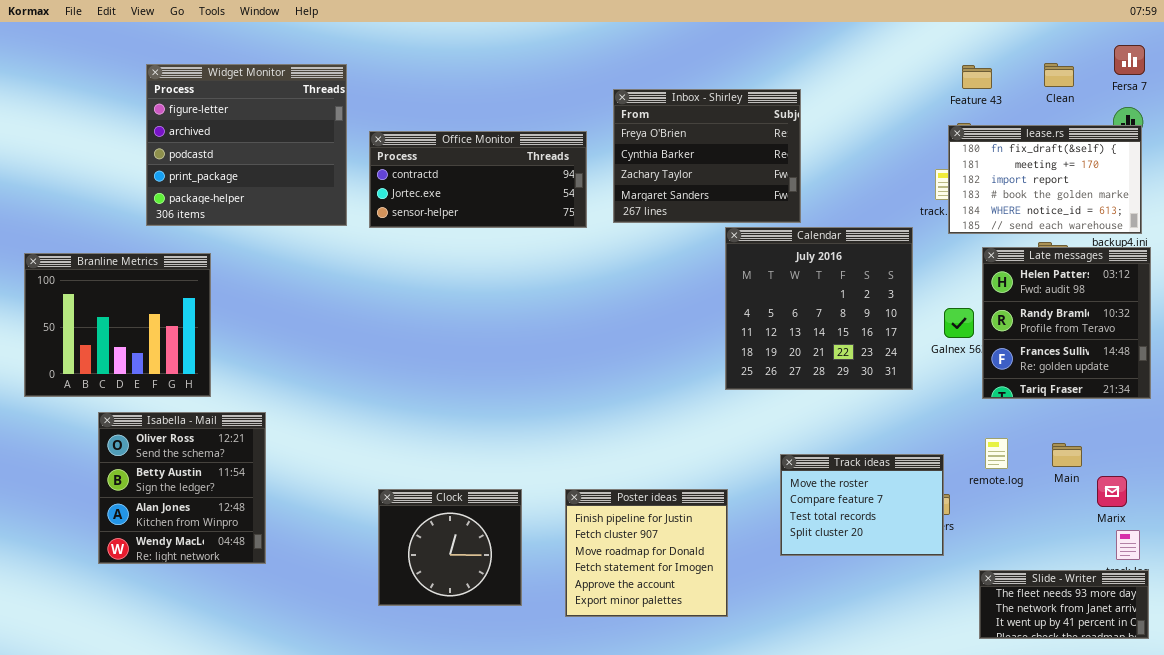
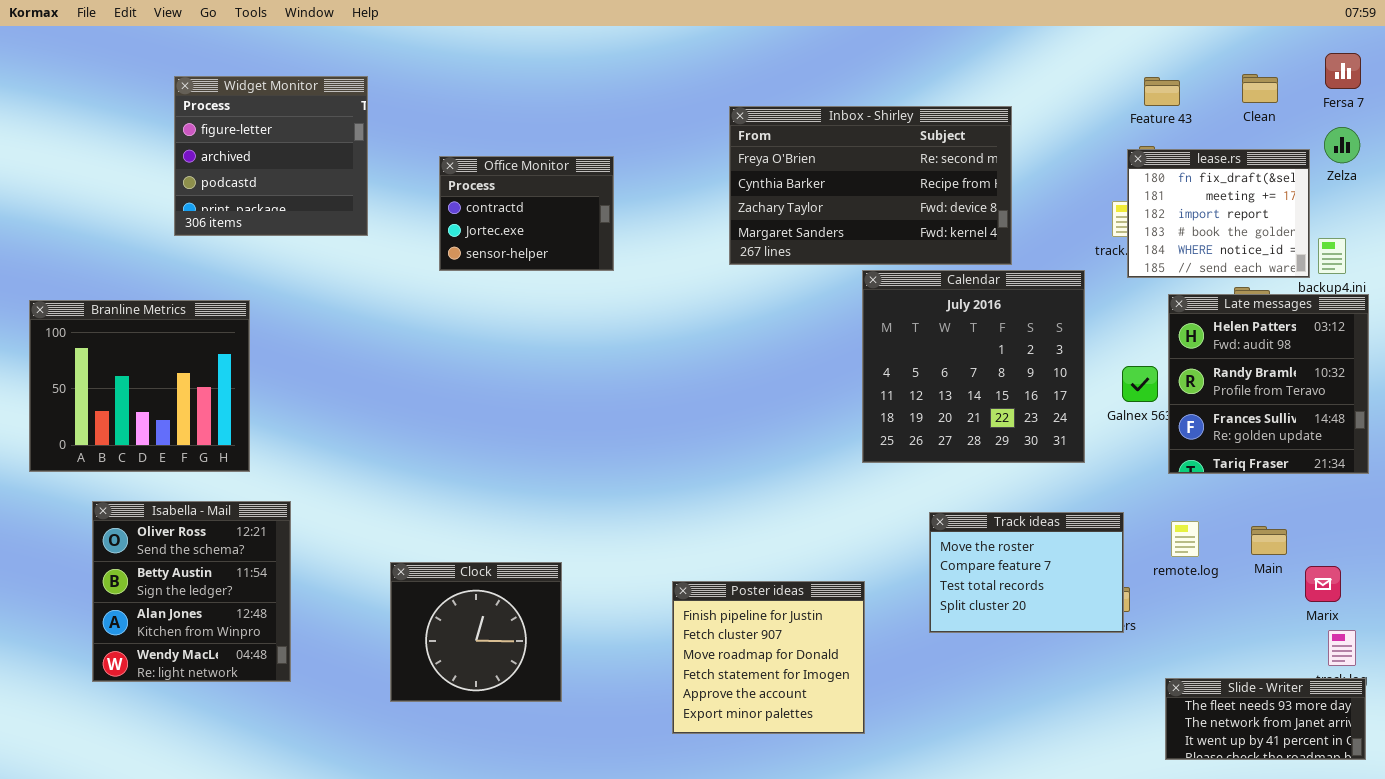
Widget Monitor: [146,64,347,226] -> [174,76,368,236], resized
Inbox - Shirley: [613,89,801,223] -> [729,106,1012,265], resized
lease.rs: [948,125,1142,234] -> [1127,149,1310,278], resized
Office Monitor: [369,131,587,228] -> [439,156,614,271], resized
Isabella - Mail: [98,412,266,564] -> [92,501,291,682], moved
Track ideas: [780,454,944,556] -> [929,512,1124,633], moved
Clock: [378,489,522,606] -> [390,562,562,702], moved

